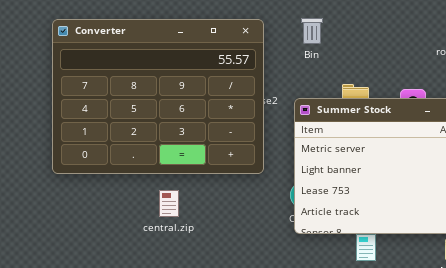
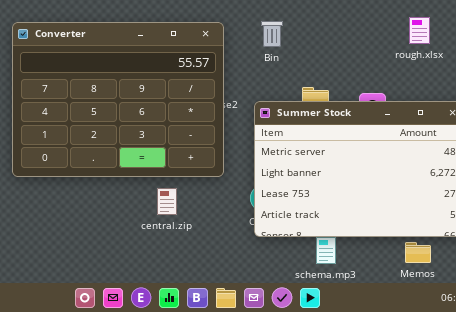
central.zip: [159,190,179,217] -> [157,188,177,215], moved

